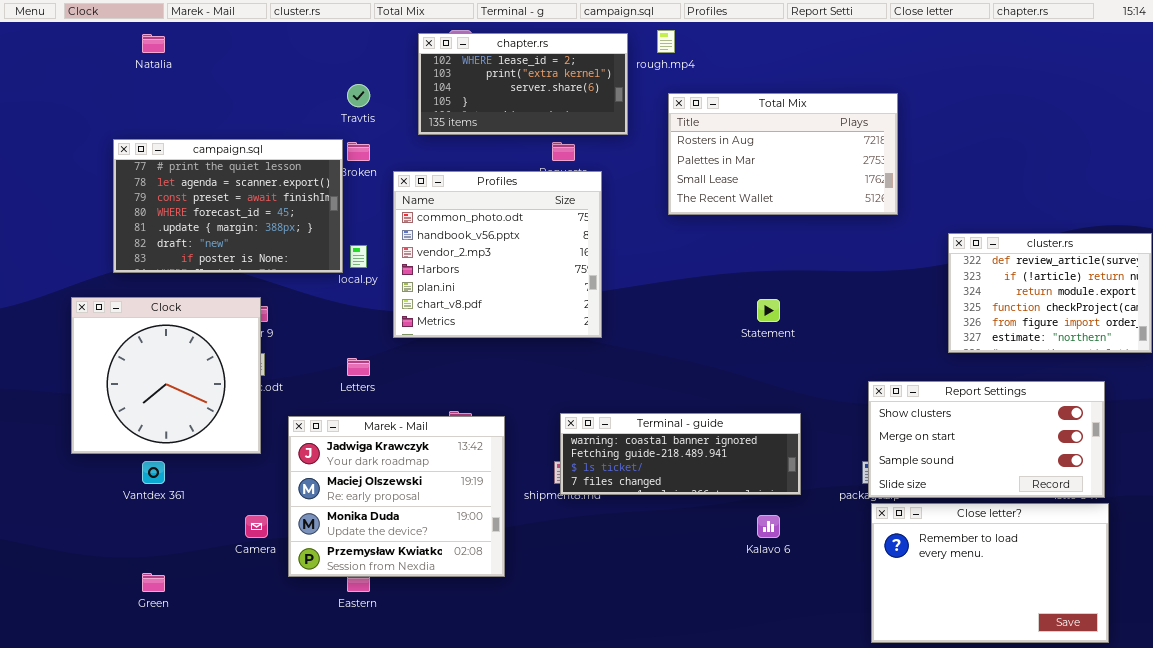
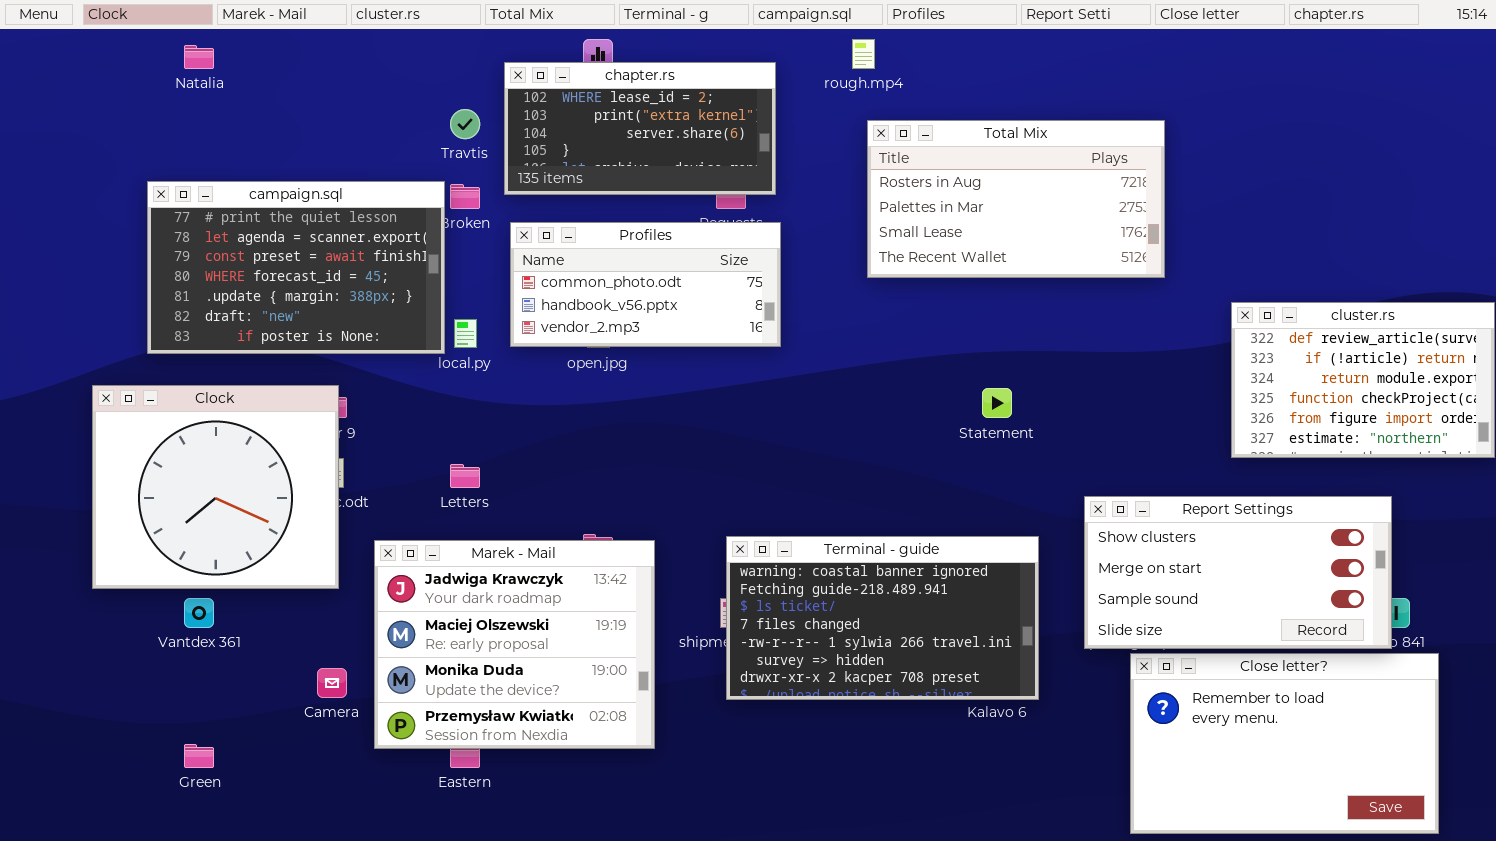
chapter.rs: [418,33,628,135] -> [504,62,776,195], moved
Profiles: [393,171,602,338] -> [510,222,781,347], resized
Report Settings: [868,381,1105,498] -> [1084,496,1392,649], moved
Terminal - guide: [560,413,801,495] -> [726,536,1039,700], resized

